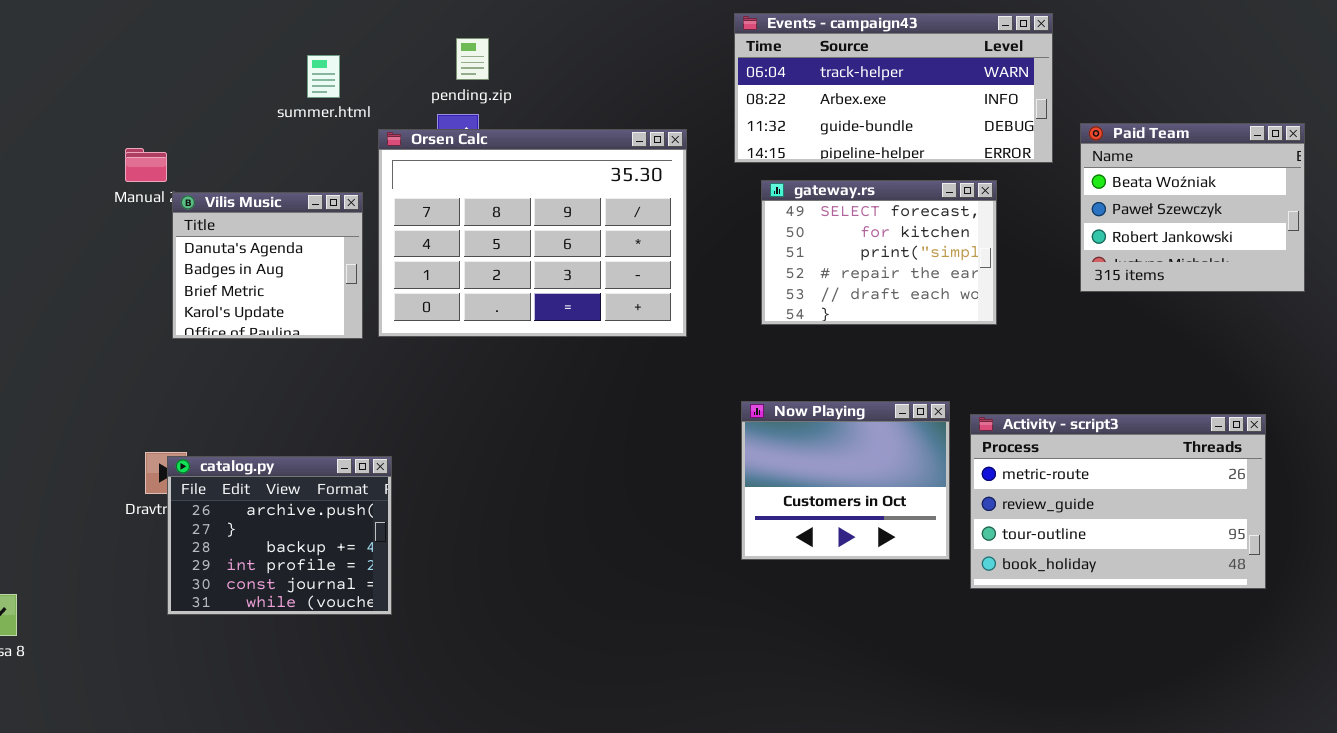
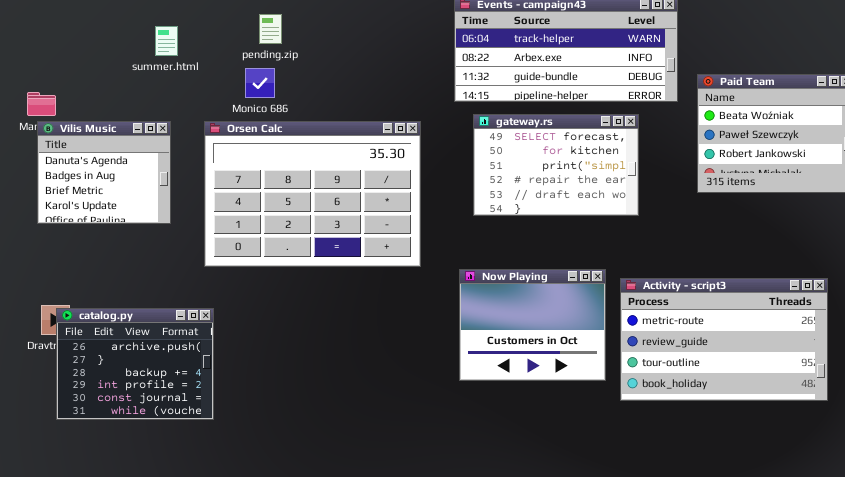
Orsen Calc: [378,129,687,337] -> [204,121,421,267], moved
Vilis Music: [172,192,363,339] -> [37,121,171,224], moved

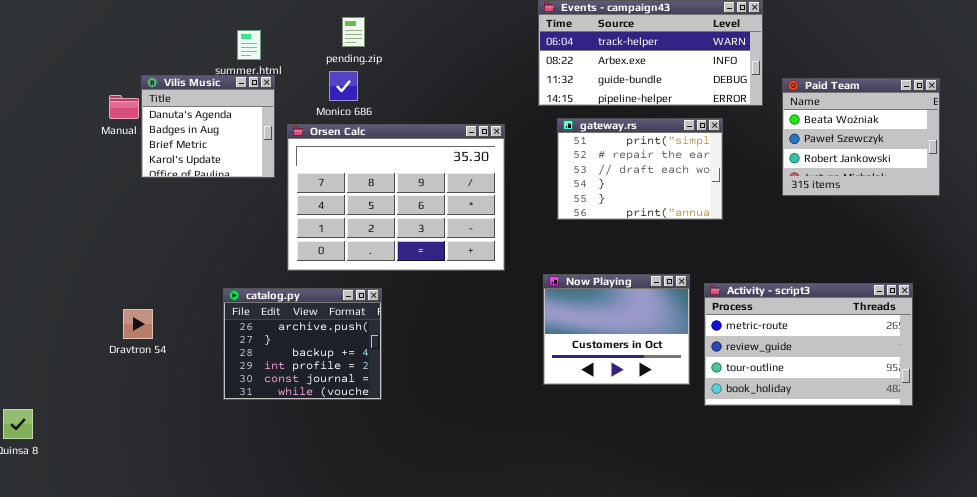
gateway.rs: [473,114,639,216] -> [557,118,723,220], scrolled down 2 rows
Vilis Music: [37,121,171,224] -> [141,75,275,178], moved
catalog.py: [56,308,214,420] -> [223,288,382,400], moved

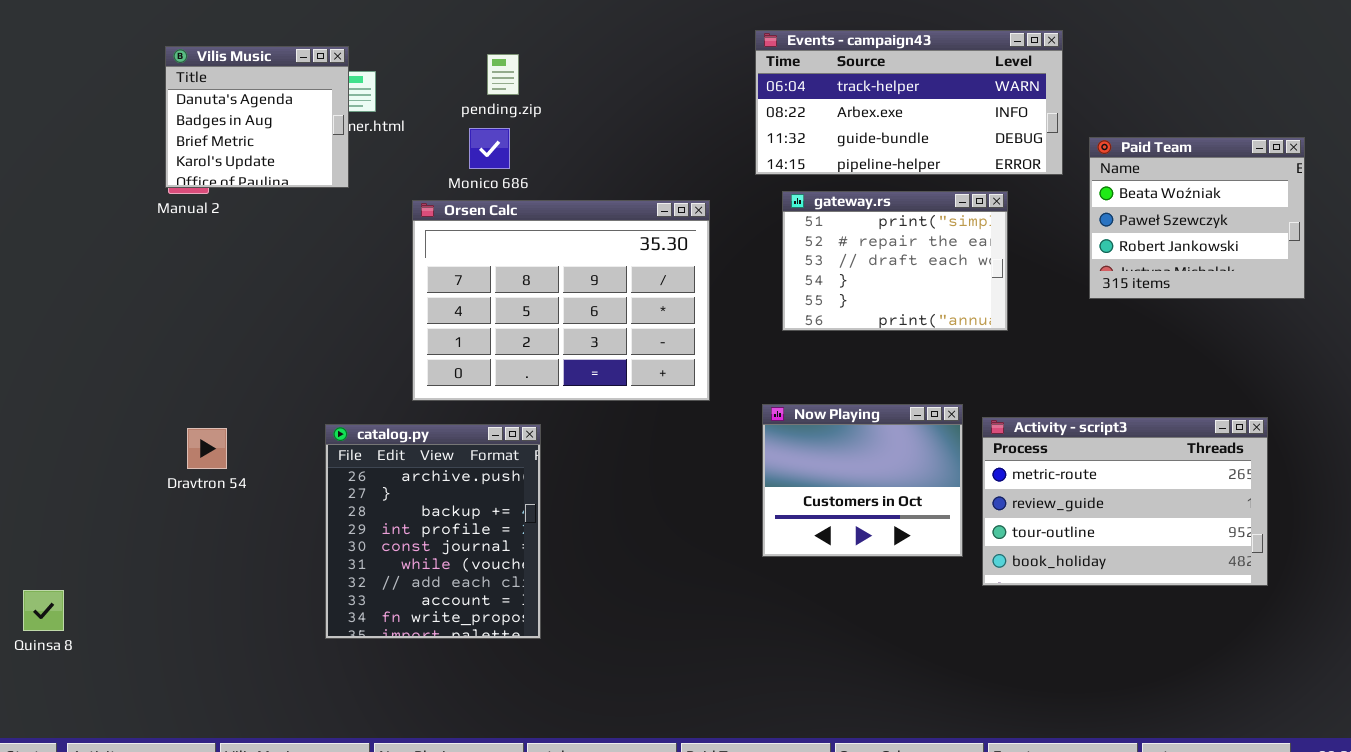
Vilis Music: [141,75,275,178] -> [165,46,349,188], moved
catalog.py: [223,288,382,400] -> [325,424,541,639], resized
Dravtron 54: [123,309,153,339] -> [187,428,227,469], moved

